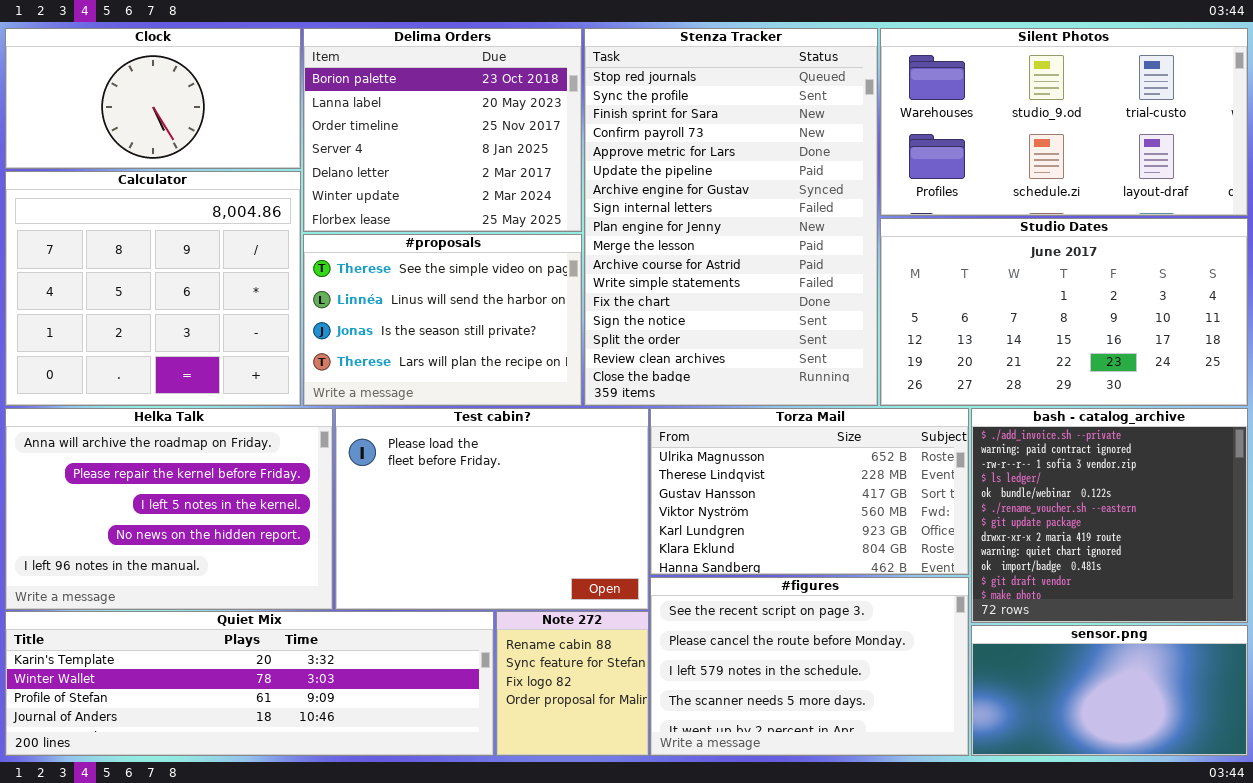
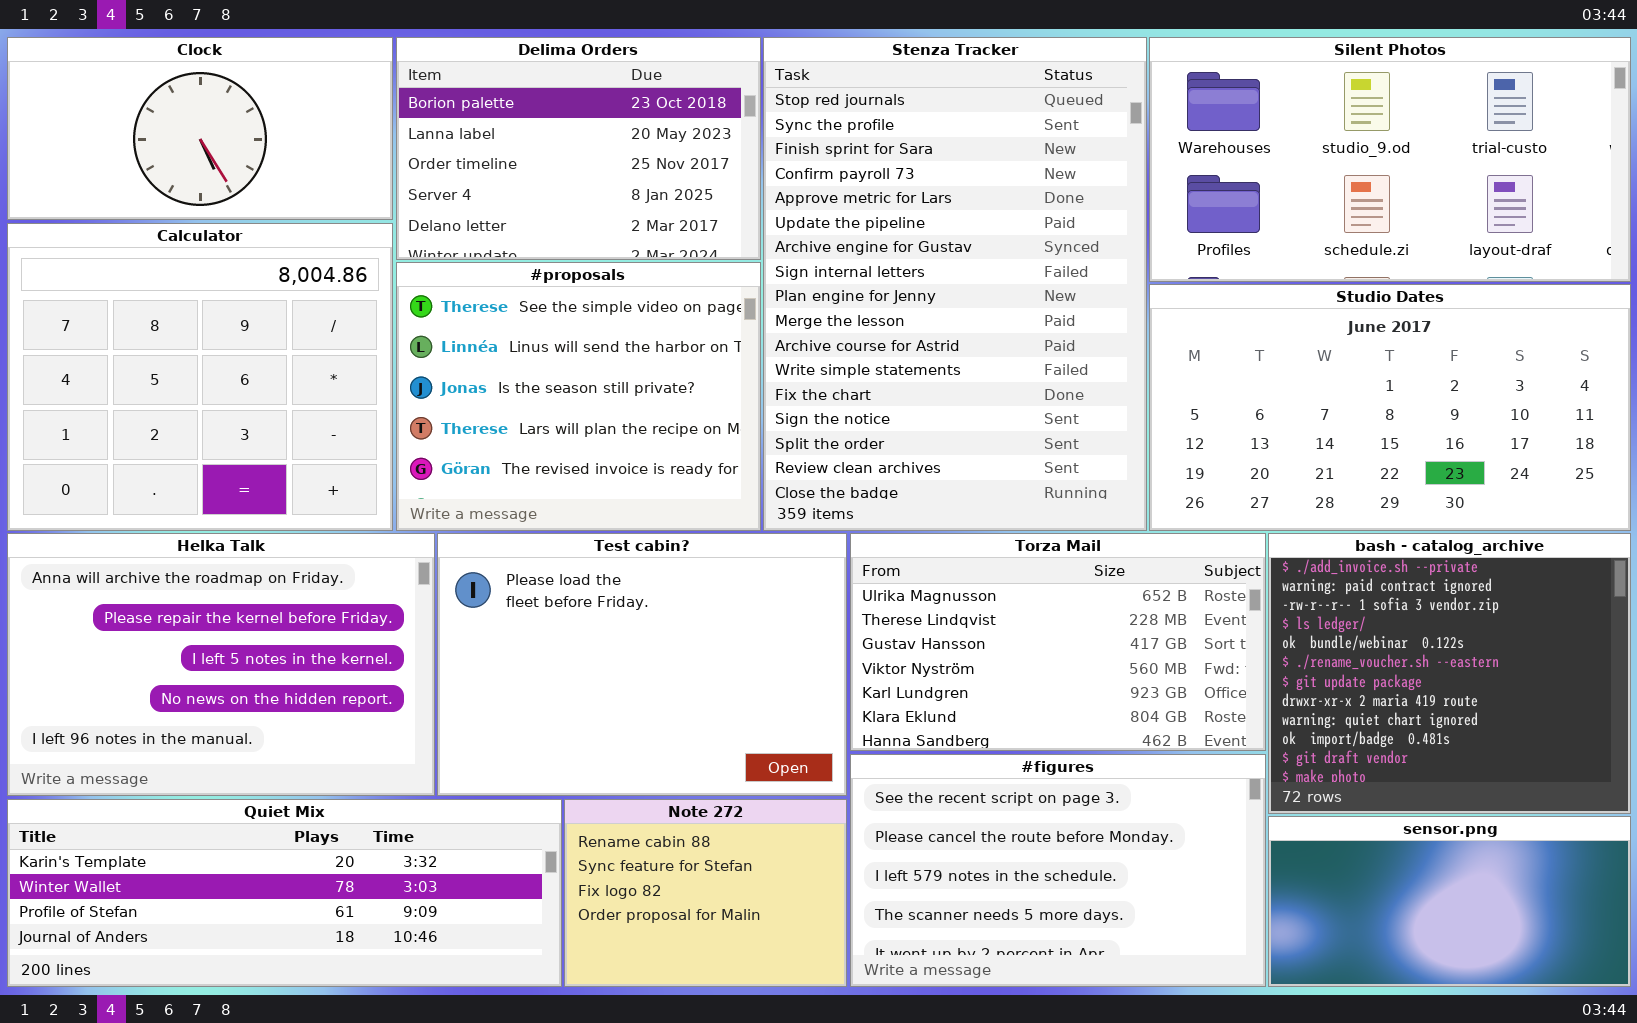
Delima Orders: [303,28,582,232] -> [396,37,761,260], resized
#proposals: [303,234,582,406] -> [396,262,761,531], resized
Quiet Mix: [5,611,494,756] -> [7,799,562,987], resized
Note 272: [496,611,649,756] -> [564,799,847,987], resized

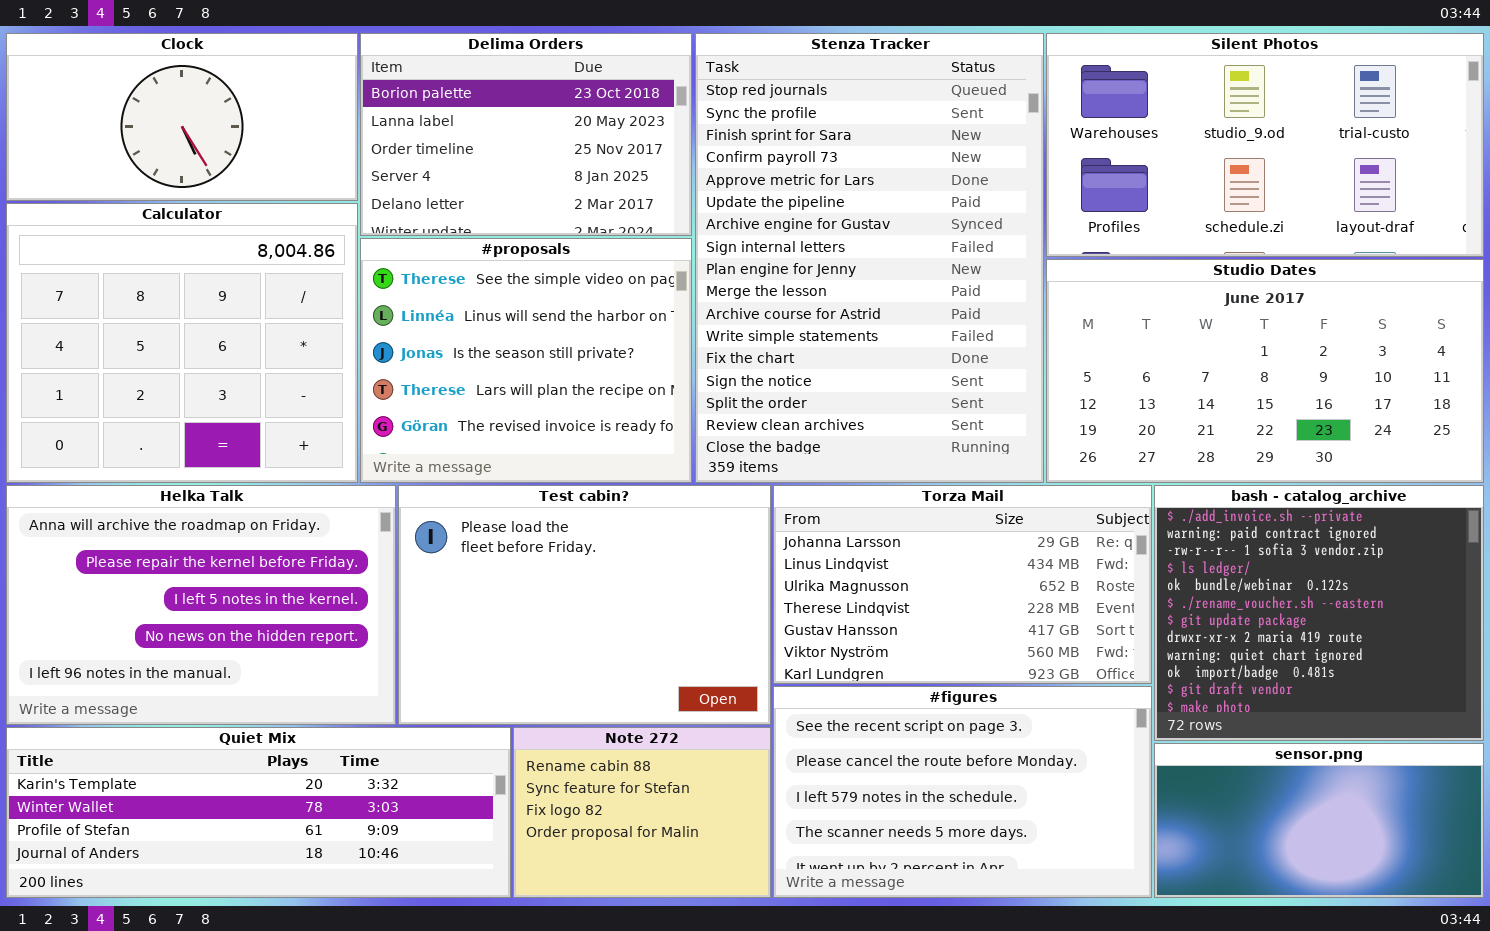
Torza Mail: [850,533,1266,751] -> [773,485,1152,684], scrolled up 2 rows

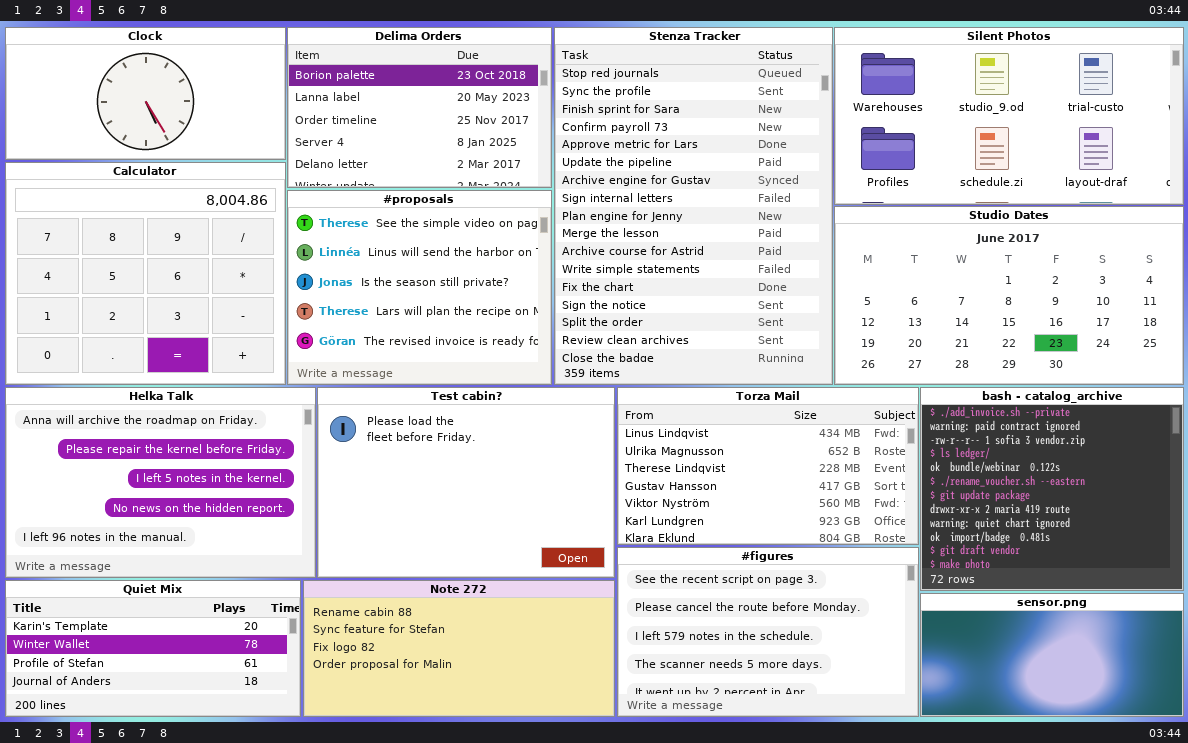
Torza Mail: [773,485,1152,684] -> [617,387,919,545], scrolled down 1 row
Quiet Mix: [6,727,511,898] -> [5,580,301,717], resized
Note 272: [513,727,771,898] -> [303,580,615,717], resized

